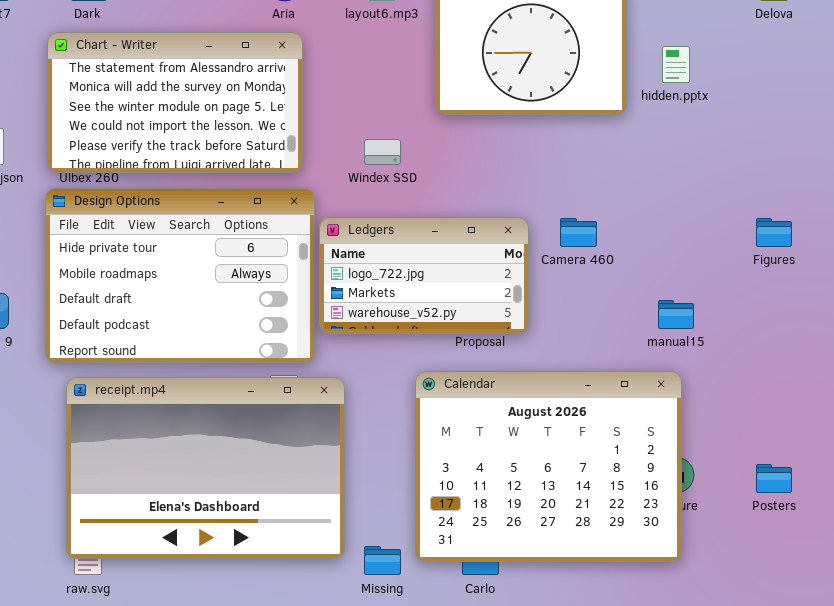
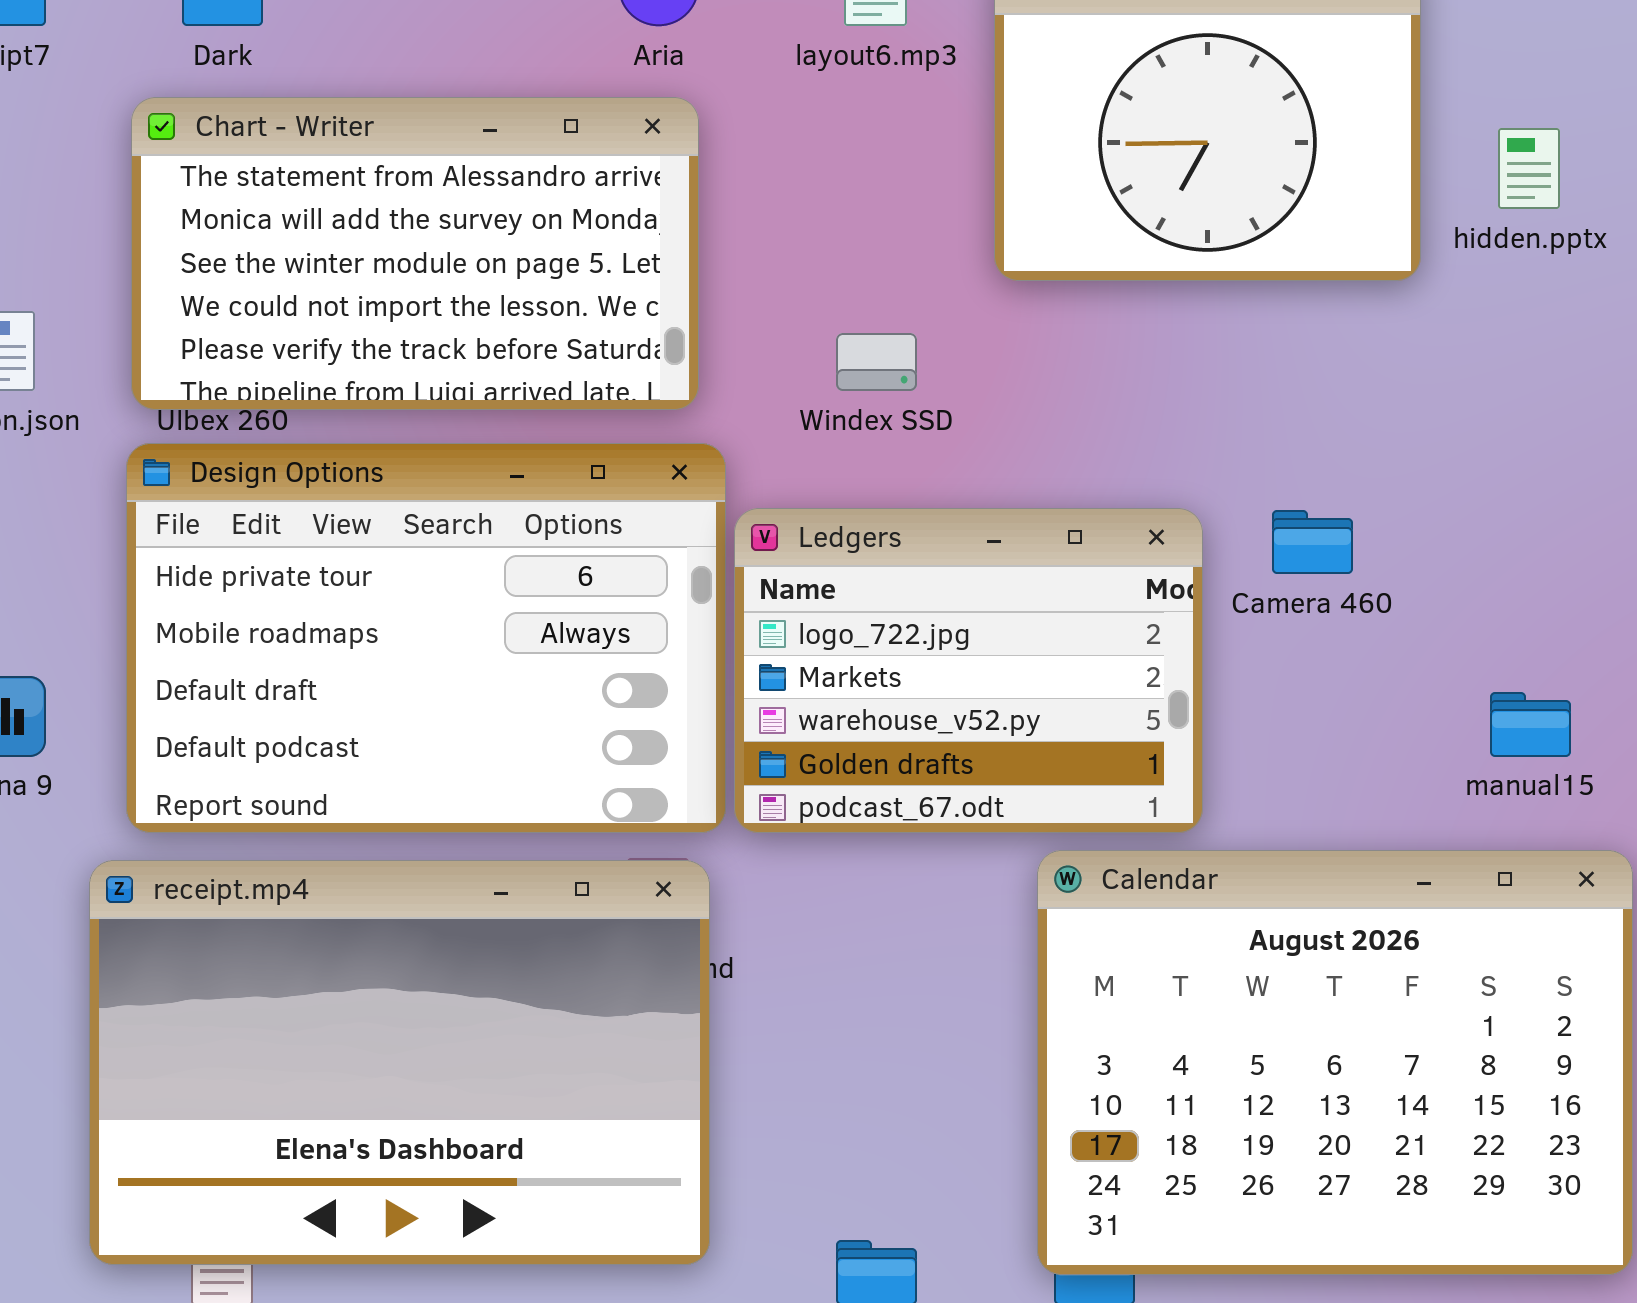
Ledgers: [319,217,529,334] -> [734,508,1203,833], resized
Calendar: [415,371,682,562] -> [1037,850,1633,1275], moved
receipt.mp4: [66,377,345,559] -> [89,860,710,1265], moved

